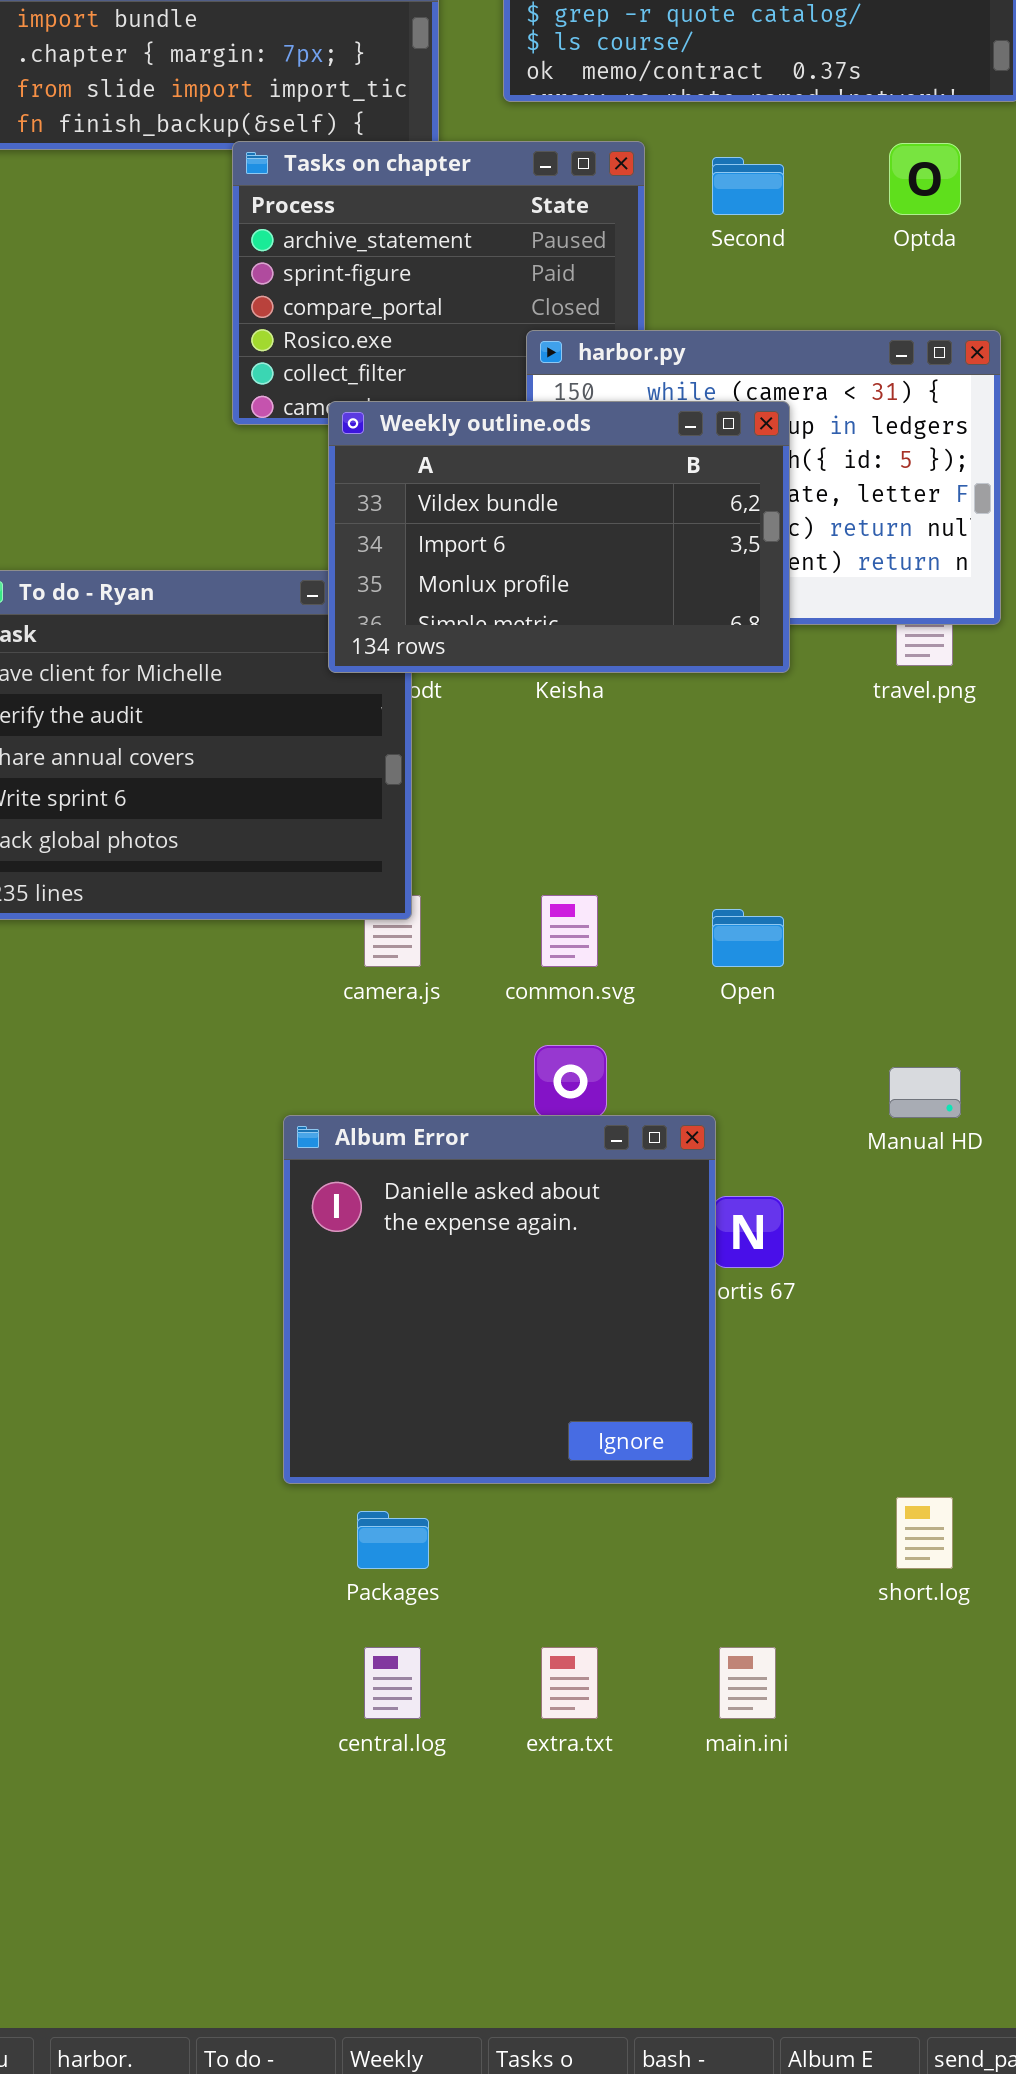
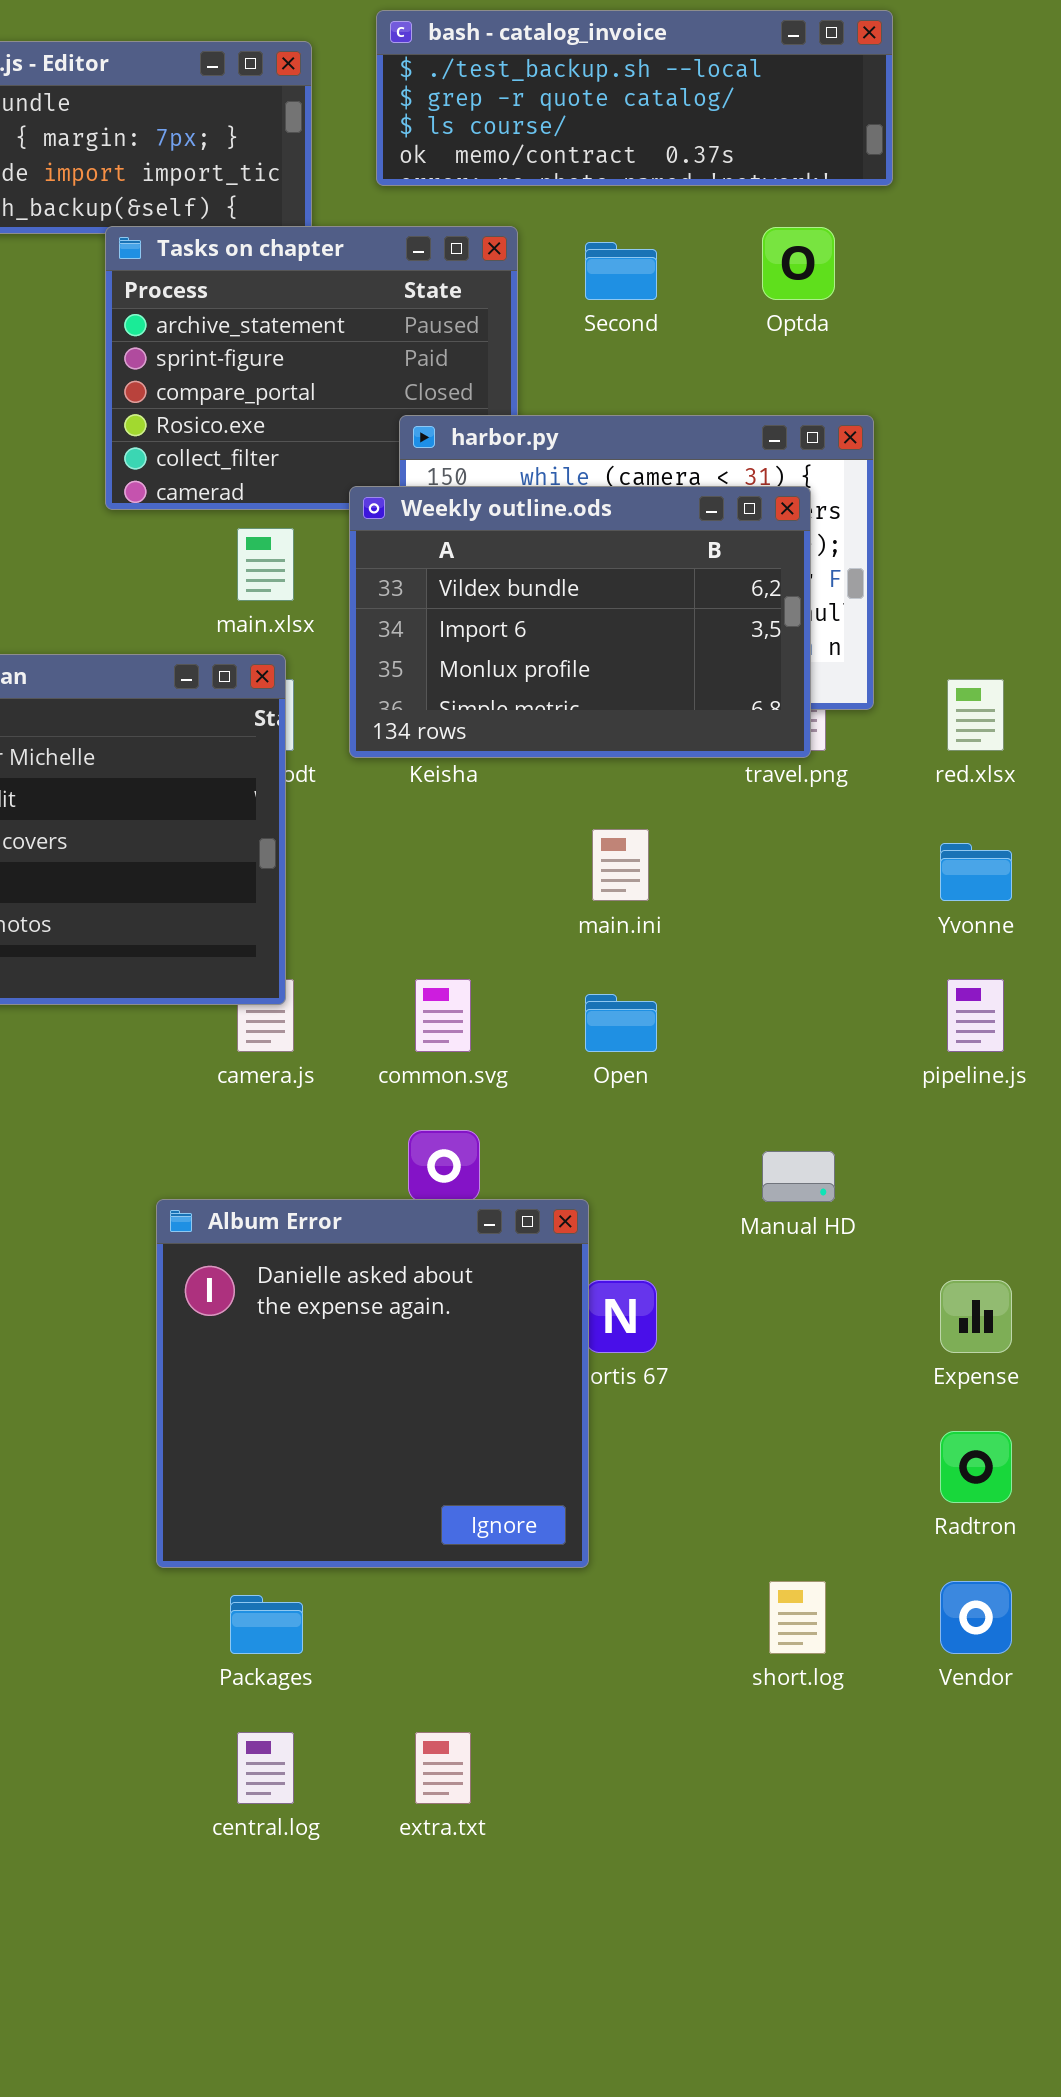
Weekly outline.ods: [328,401,790,673] -> [349,486,811,758], moved
main.ini: [719,1647,776,1719] -> [592,829,649,901], moved

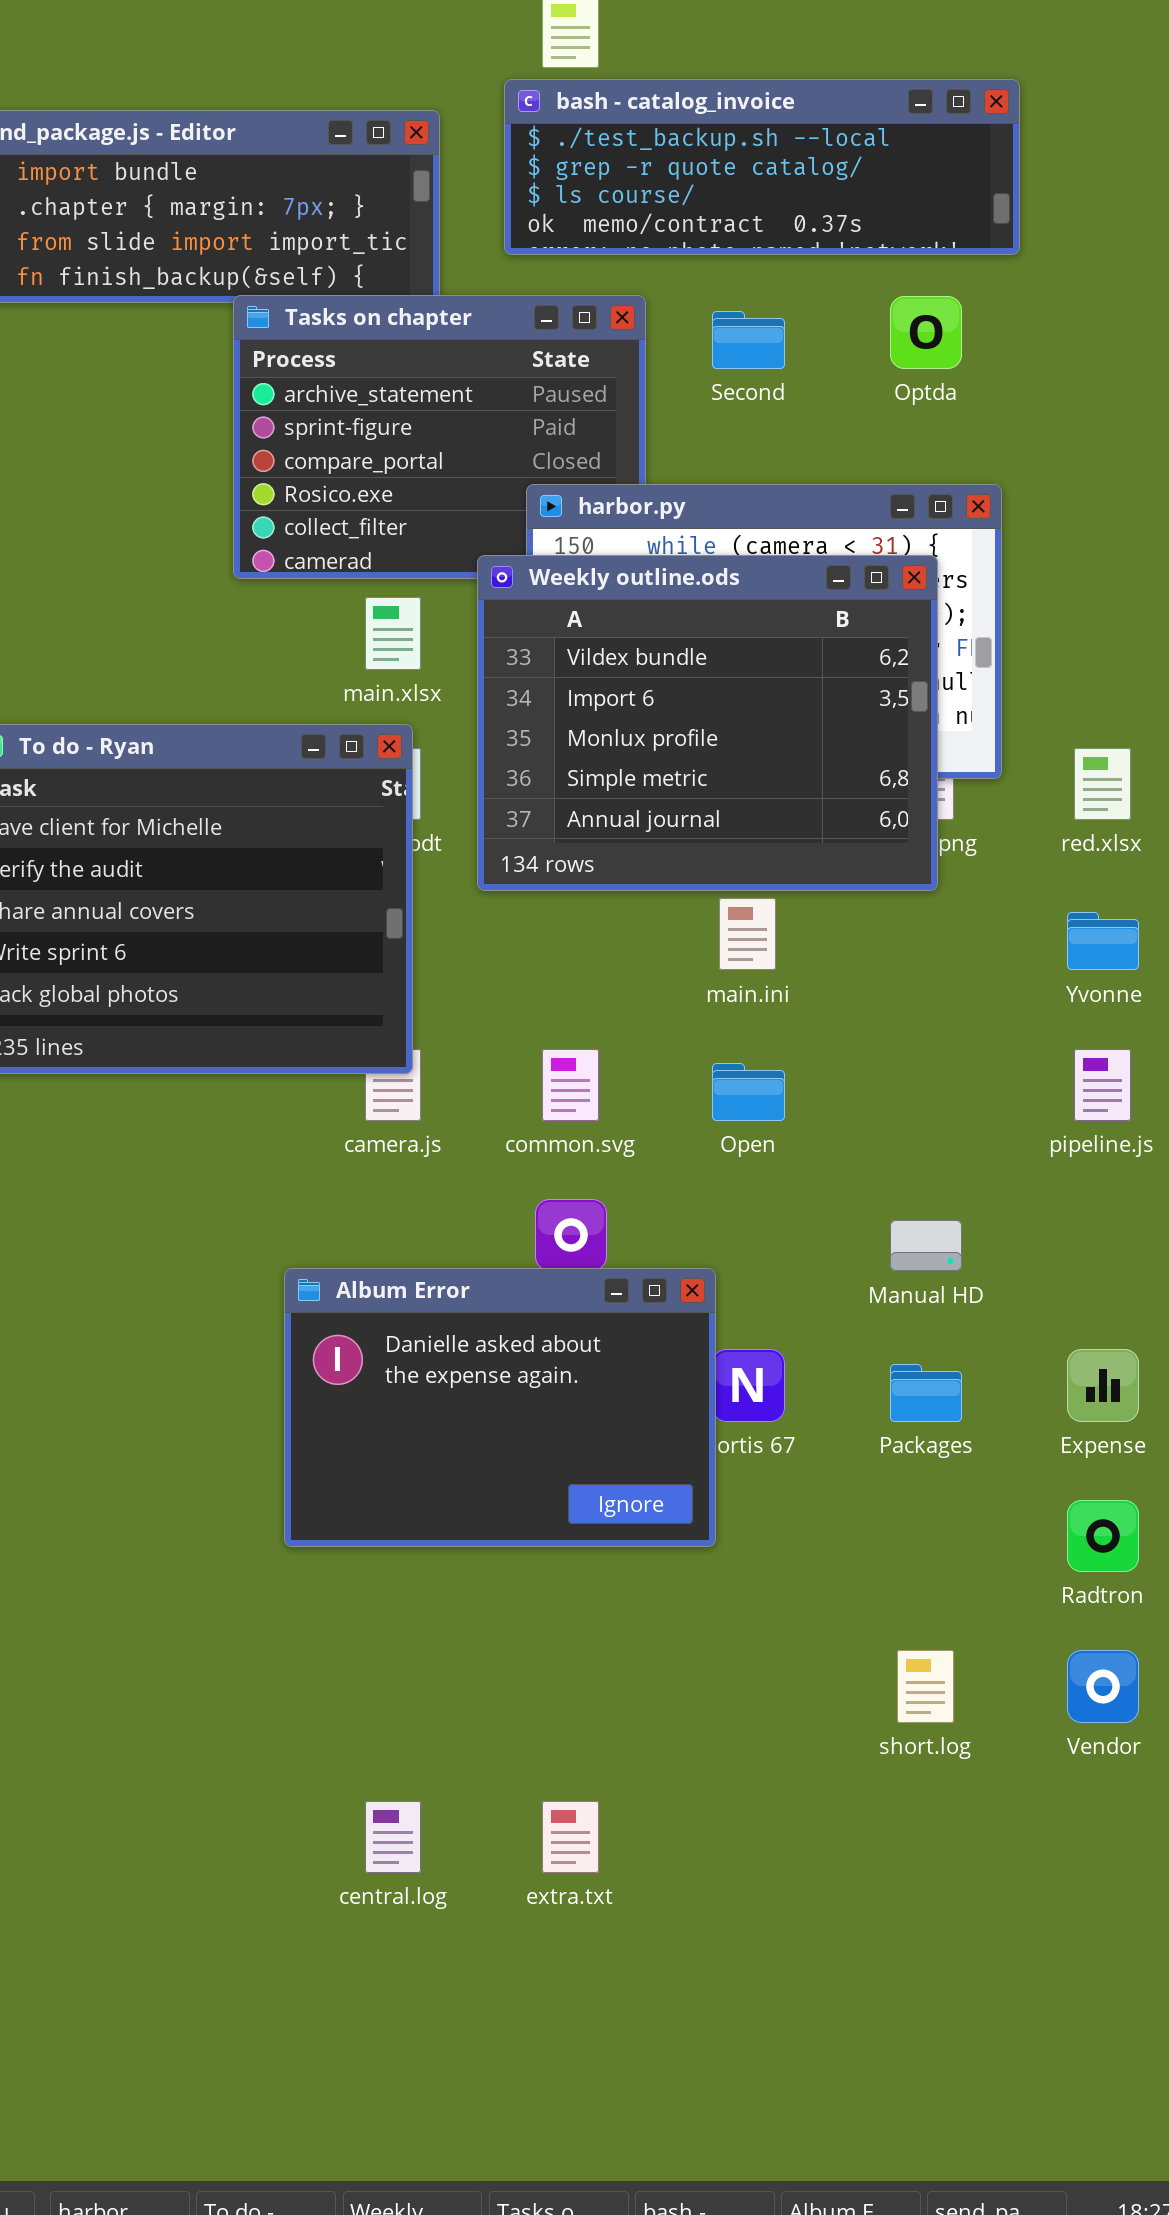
Weekly outline.ods: [349,486,811,758] -> [477,555,938,891], resized
Album Error: [156,1199,589,1568] -> [284,1268,716,1547], resized
Packages: [230,1595,303,1654] -> [890,1364,962,1422], moved

